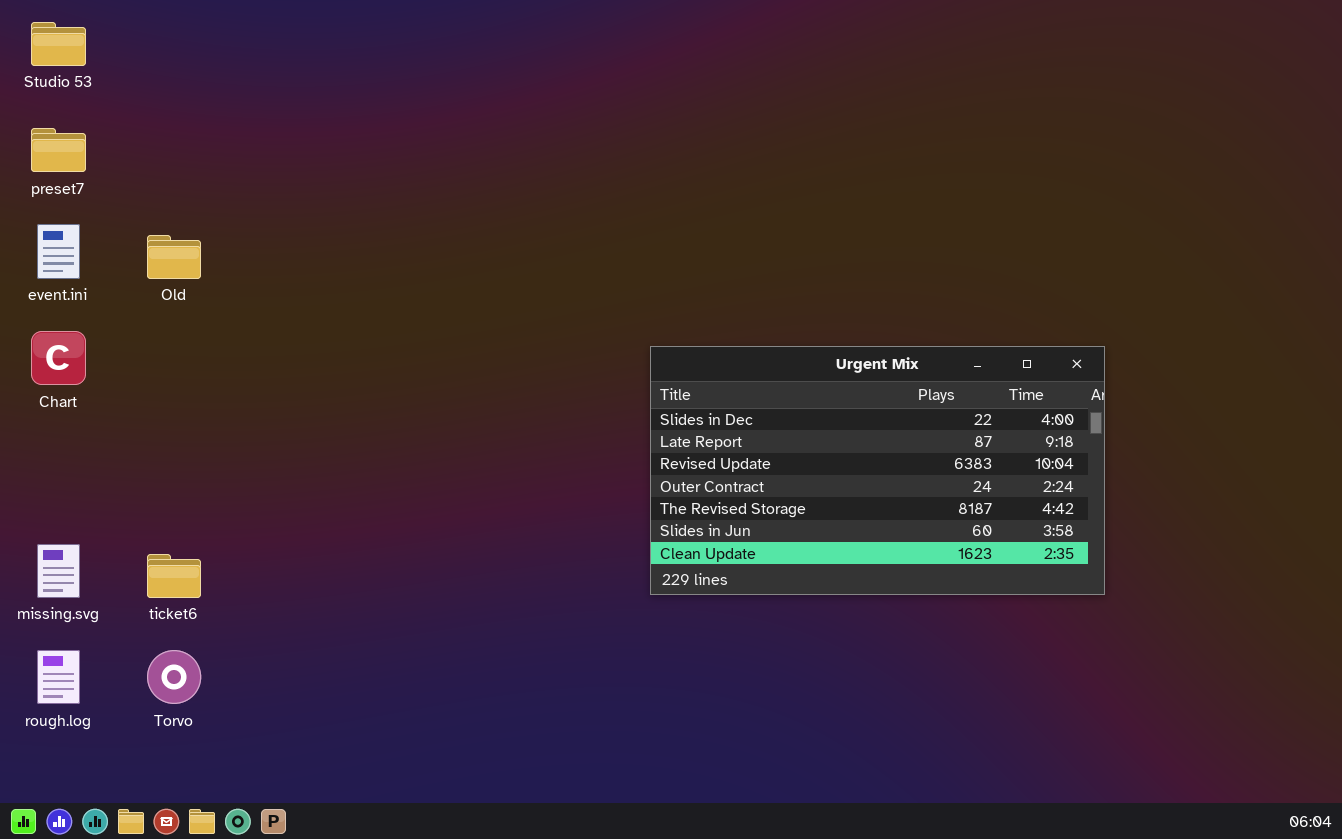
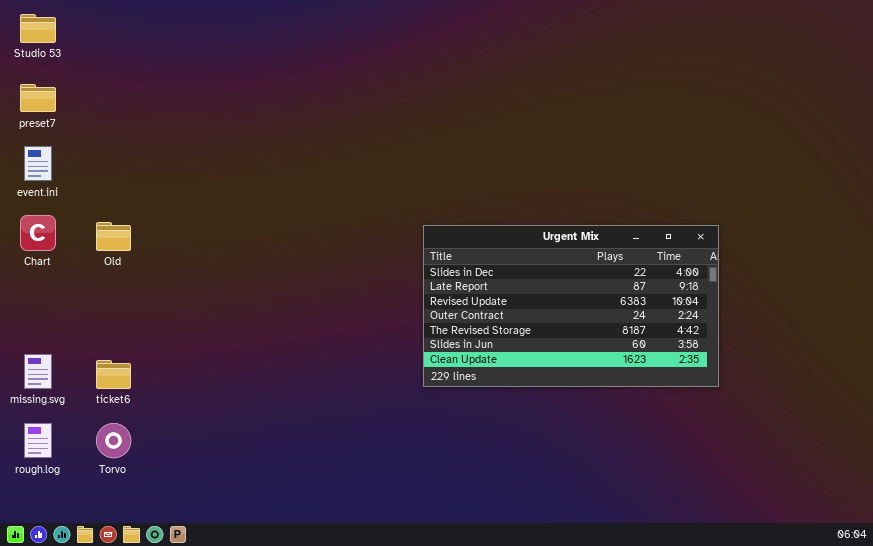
Old: [147,235,201,279] -> [96,222,131,251], moved

